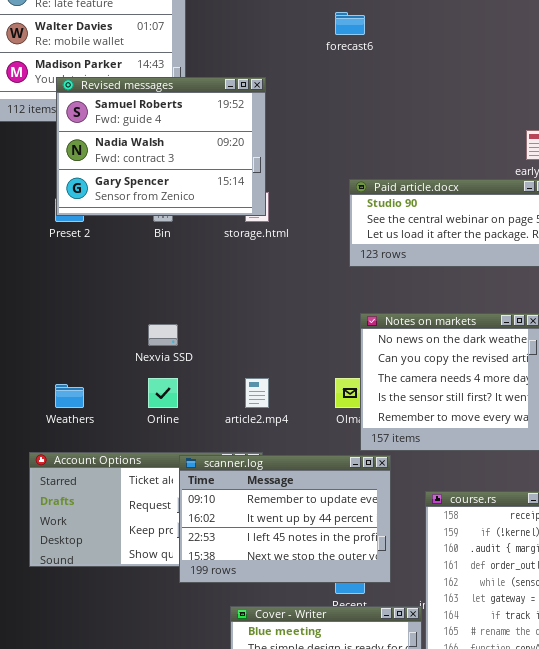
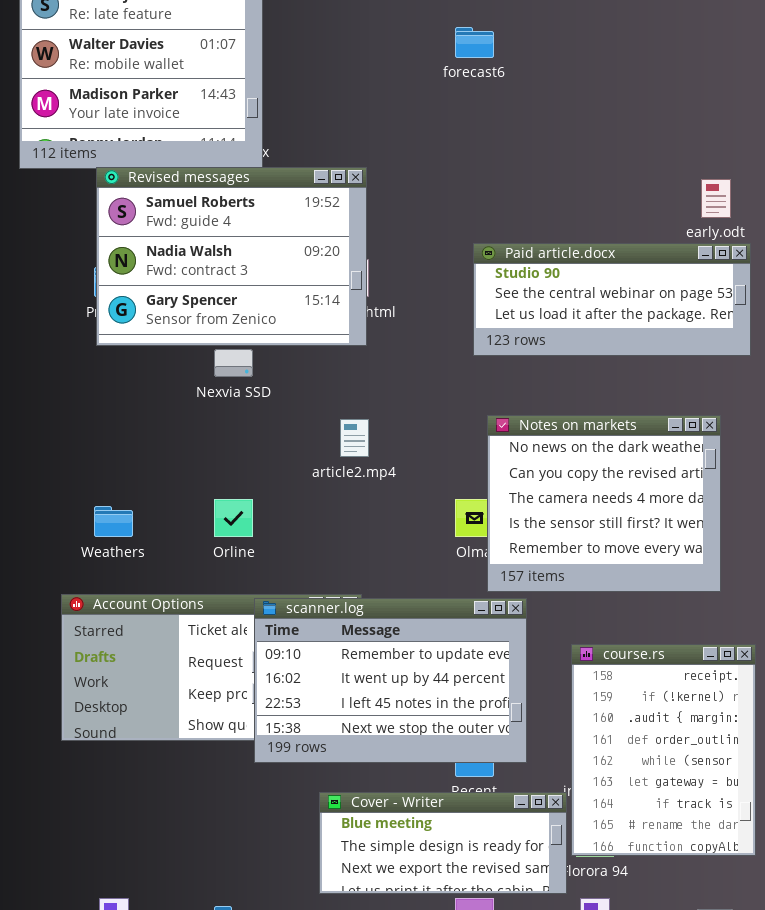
Revised messages: [56,77,266,216] -> [96,167,367,346], moved
Nexvia SSD: [148,324,178,346] -> [214,349,253,377], moved
article2.mp4: [245,378,269,408] -> [340,419,369,457], moved

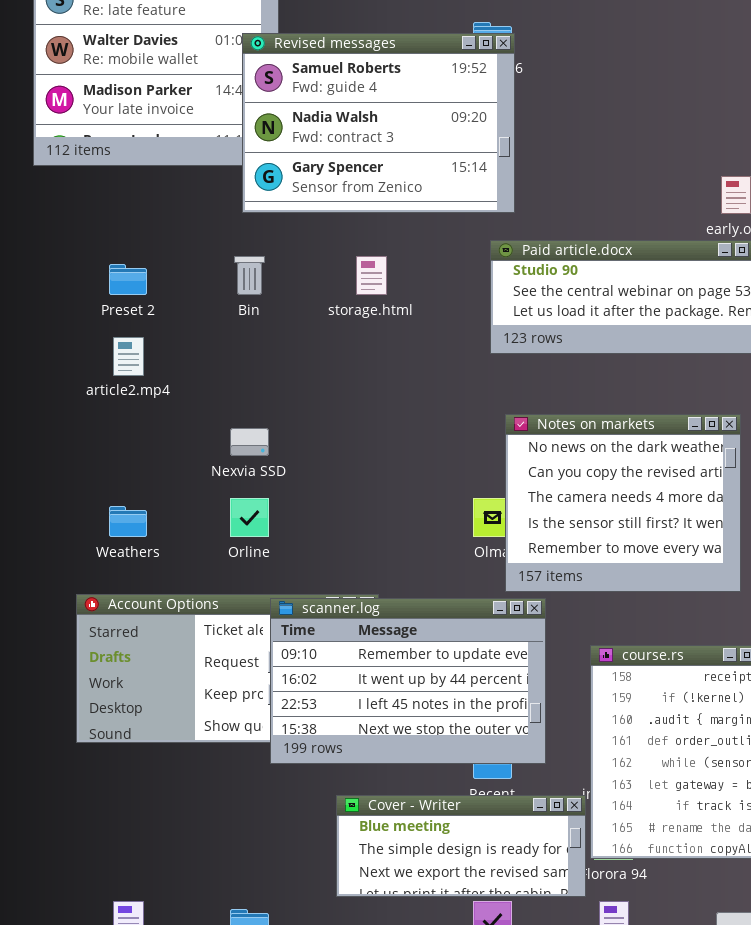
Revised messages: [96,167,367,346] -> [242,33,515,213], moved
Nexvia SSD: [214,349,253,377] -> [230,428,269,456], moved
article2.mp4: [340,419,369,457] -> [113,337,144,376], moved

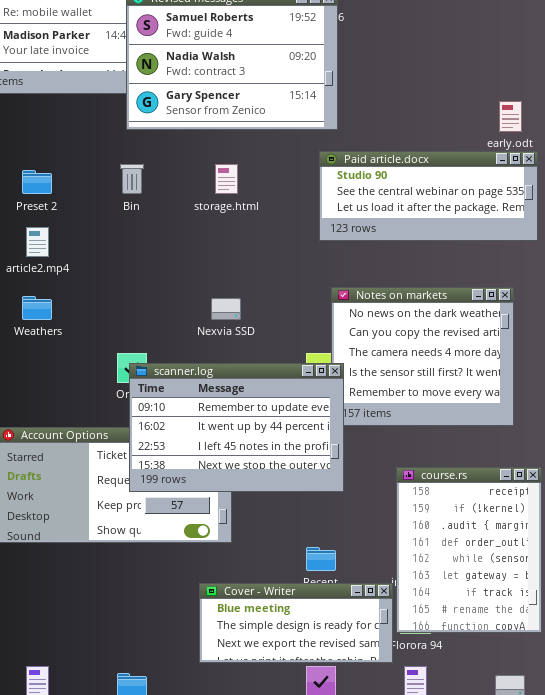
Nexvia SSD: [230,428,269,456] -> [211,298,241,320], moved
Weathers: [109,506,147,537] -> [22,296,52,320], moved
scanner.log: [270,598,546,764] -> [129,363,344,492], moved

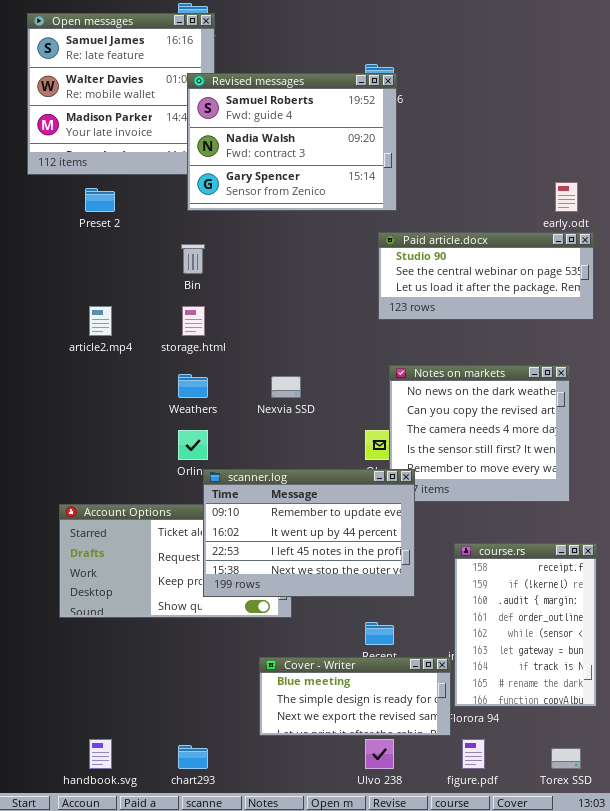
storage.html: [215,164,238,194] -> [182,306,205,336], moved
Preset 2: [22,170,52,194] -> [85,188,115,212], moved
Weathers: [22,296,52,320] -> [178,374,208,398], moved
scanner.log: [129,363,344,492] -> [203,469,415,597], moved

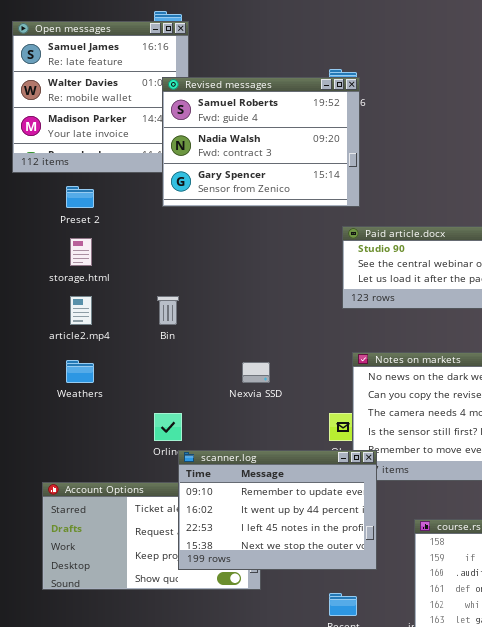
Bin: [181,244,205,274] -> [157,296,179,325], moved
storage.html: [182,306,205,336] -> [70,238,92,266], moved
Weathers: [178,374,208,398] -> [66,360,94,383], moved

